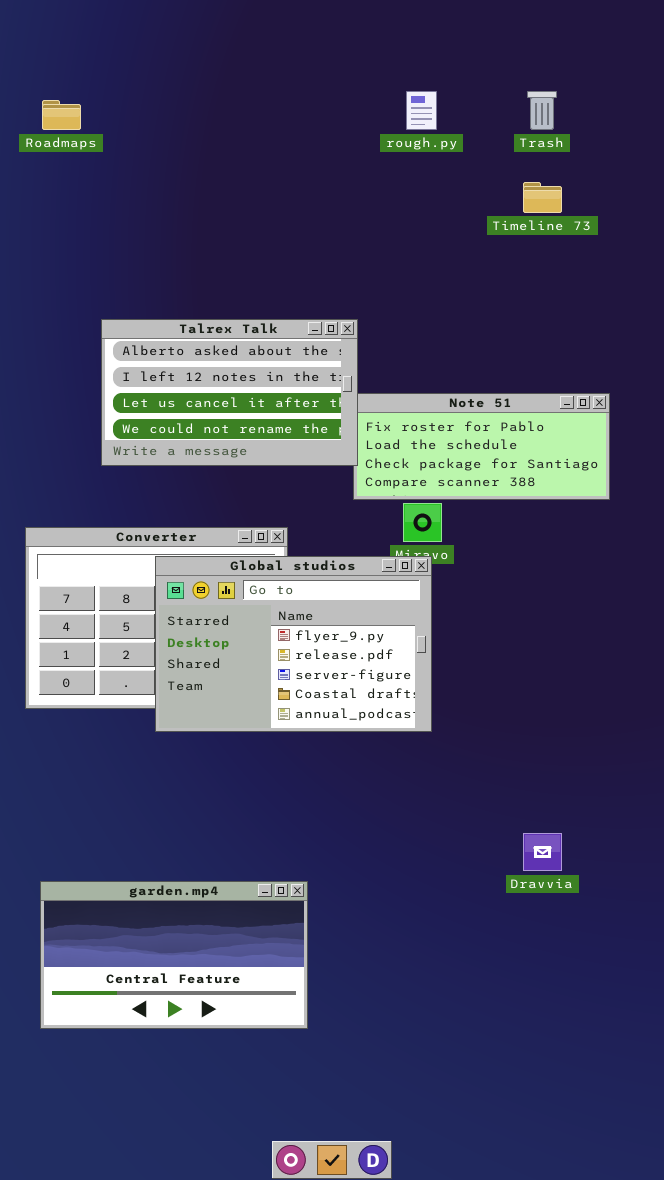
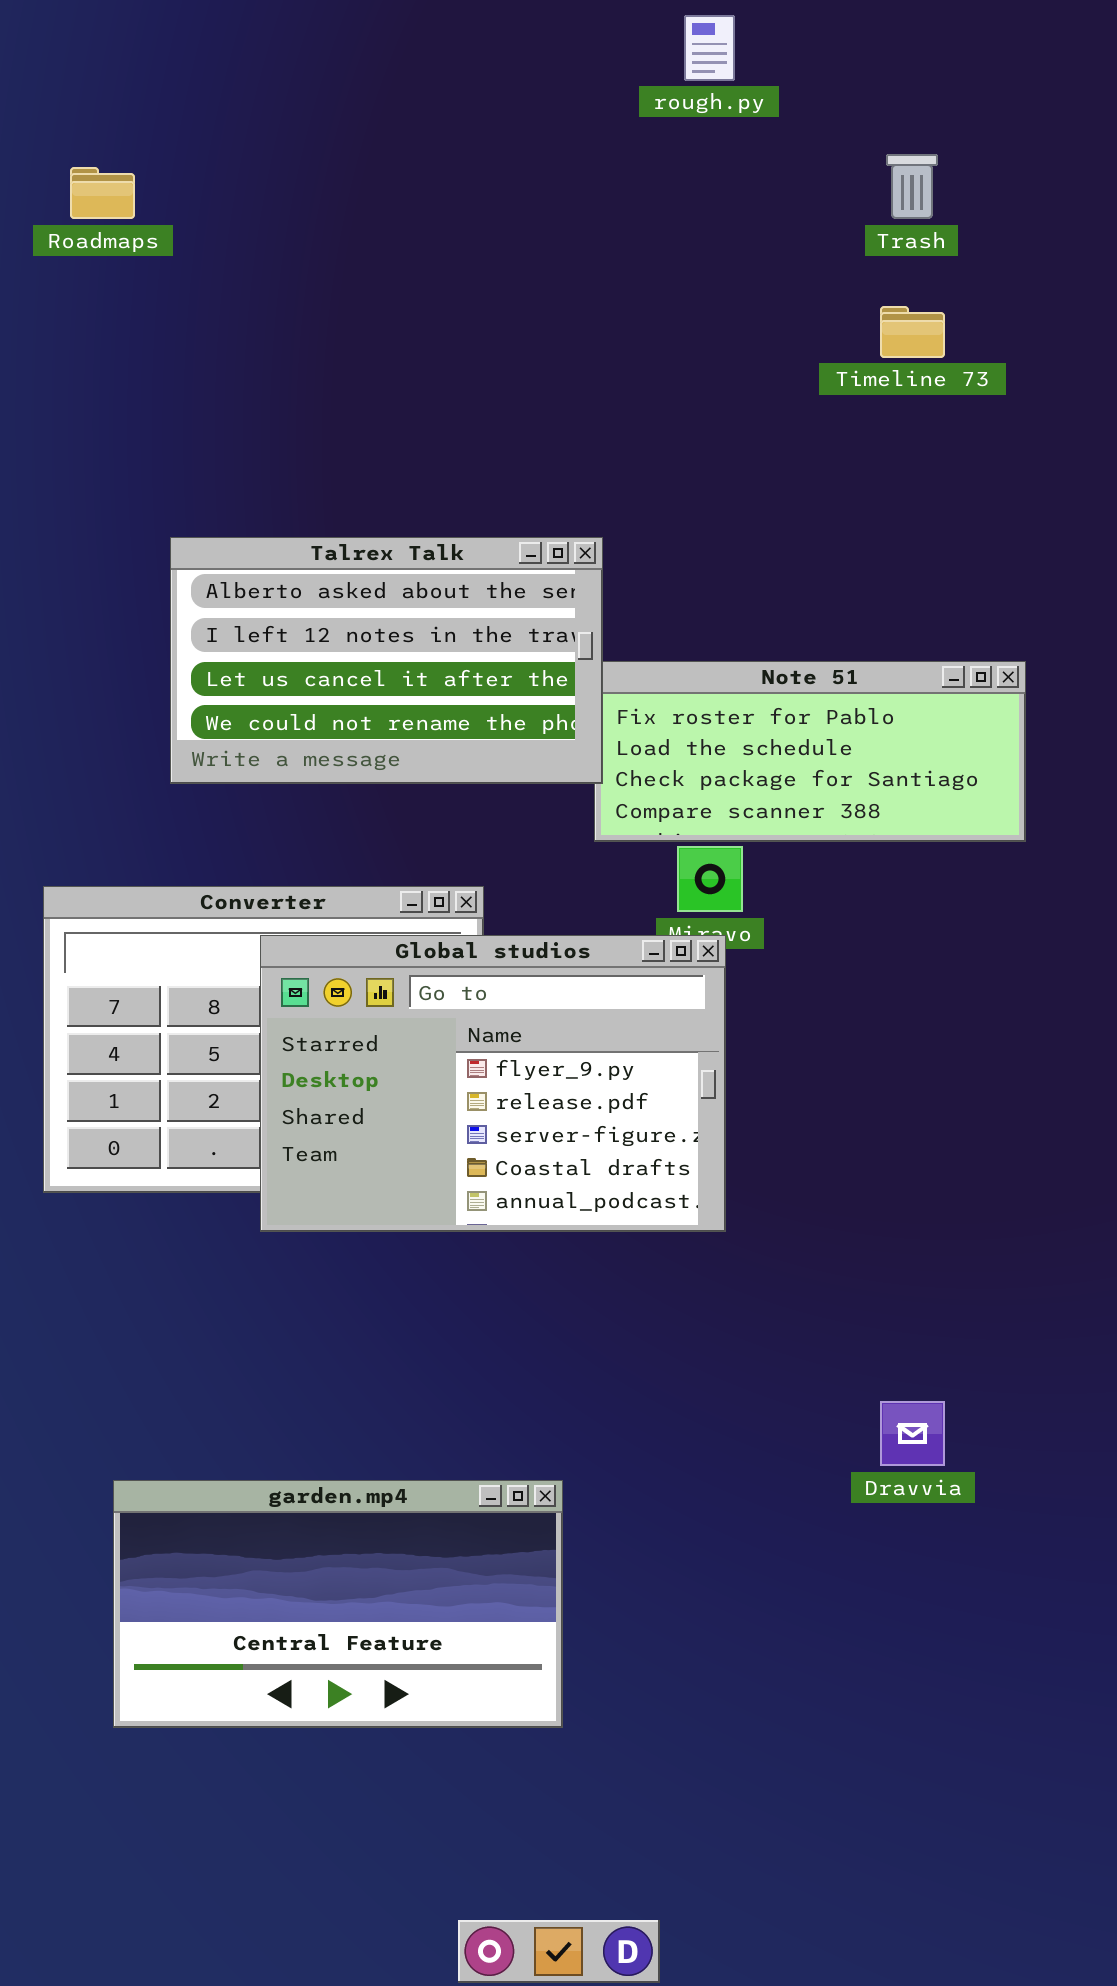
rough.py: [406,91,437,130] -> [684,15,735,81], moved
garden.mp4: [40,881,308,1029] -> [113,1480,563,1728], moved

